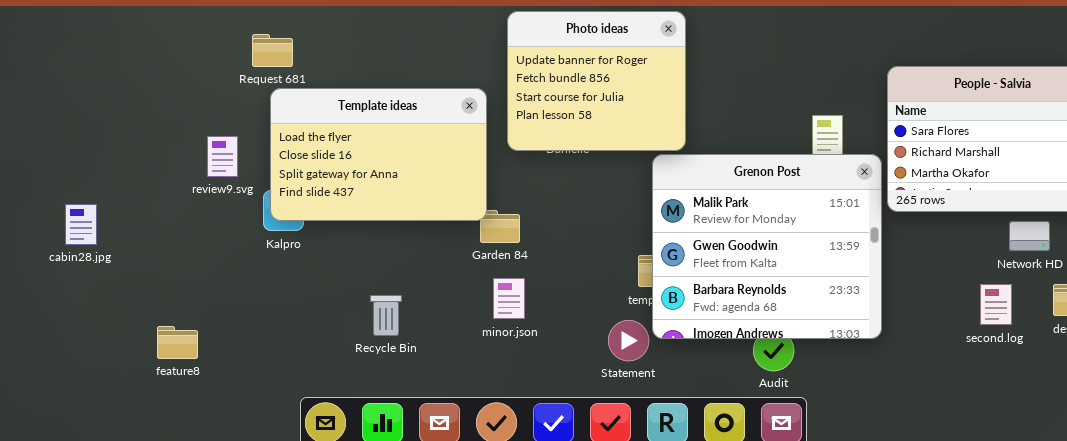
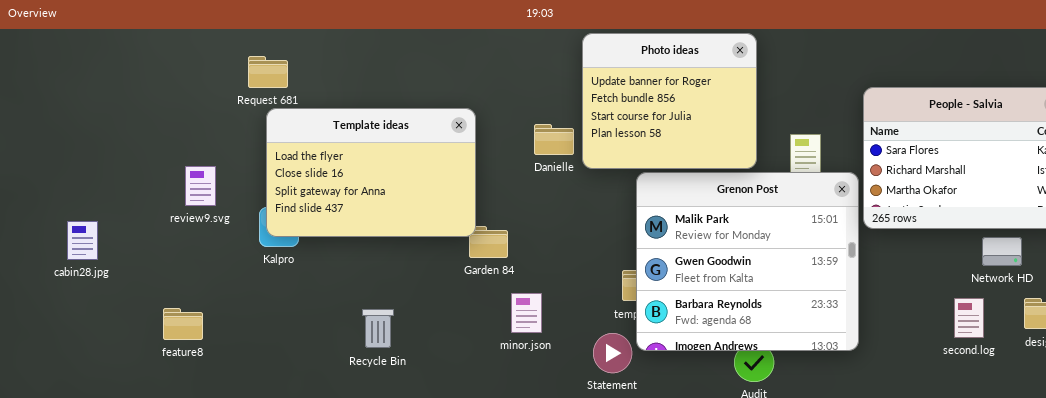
Photo ideas: [507,11,686,151] -> [582,33,757,169], moved
review9.svg: [207,136,238,177] -> [185,166,216,206], moved
minor.json: [493,278,525,319] -> [511,293,542,333], moved
feature8: [157,326,198,359] -> [163,308,203,340], moved

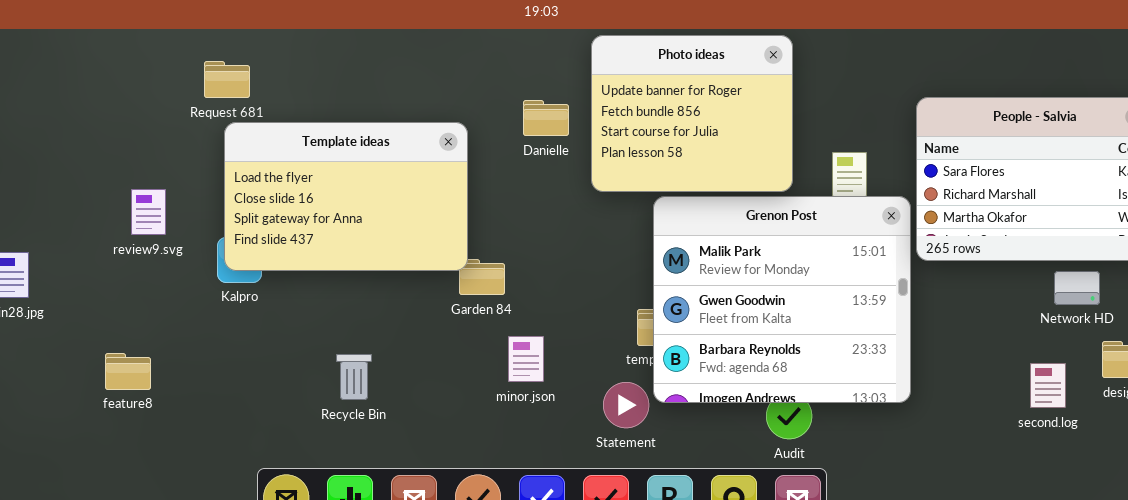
Danielle: [534,124,574,155] -> [523,100,569,136], moved
second.log: [954,298,984,338] -> [1030,363,1066,408], moved

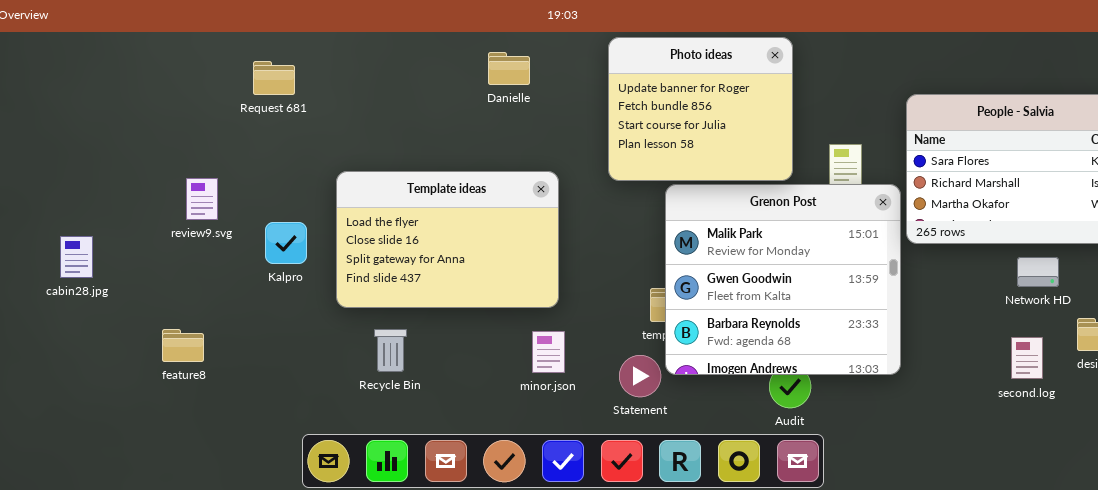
Danielle: [523,100,569,136] -> [488,52,530,85], moved
Template ideas: [224,122,468,271] -> [336,171,559,308], moved
Network HD: [1054,271,1100,305] -> [1017,257,1059,287], moved
minor.json: [508,336,544,382] -> [532,331,565,373], moved

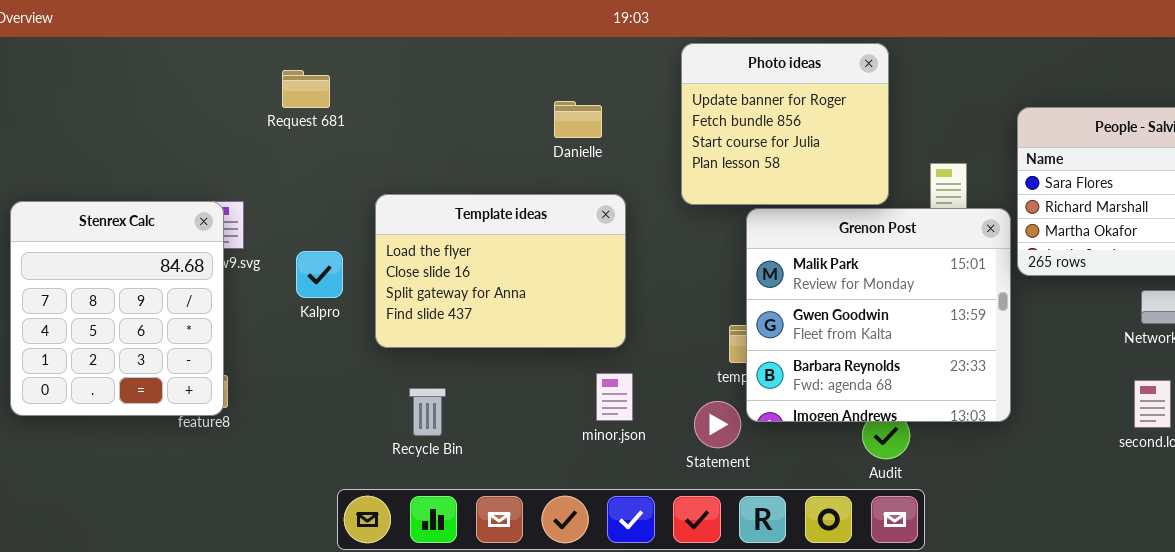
Danielle: [488,52,530,85] -> [554,101,602,138], moved
Stenrex Calc: none -> [10,201,224,416], opened
Recycle Bin: [374,329,407,372] -> [409,388,446,436], moved

